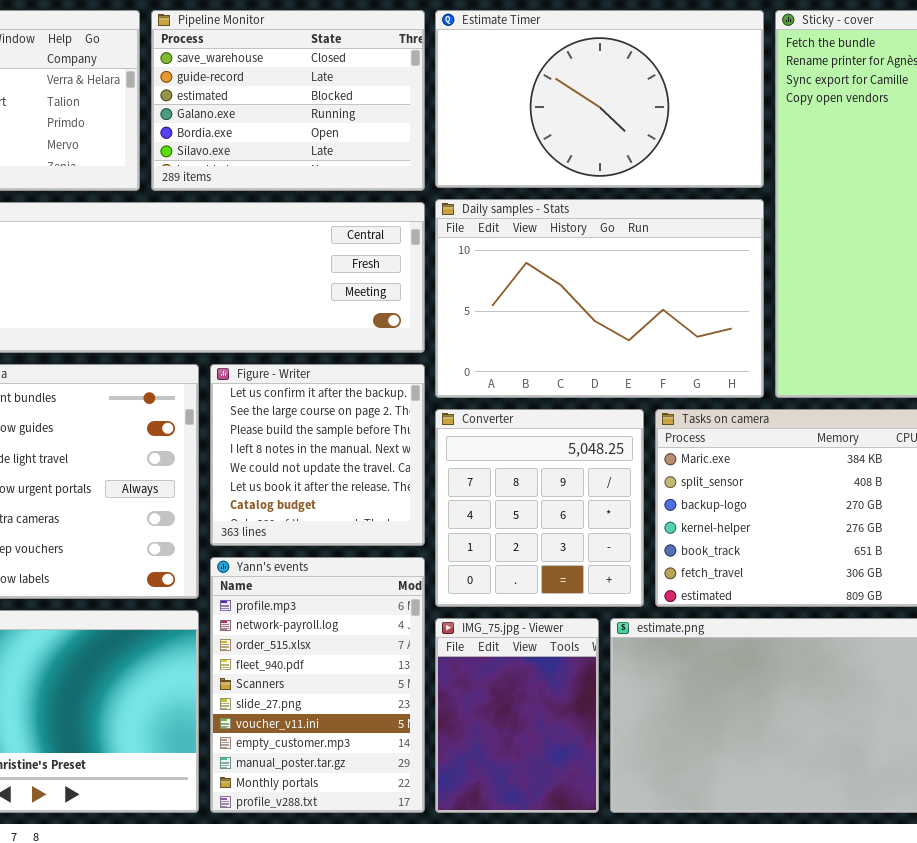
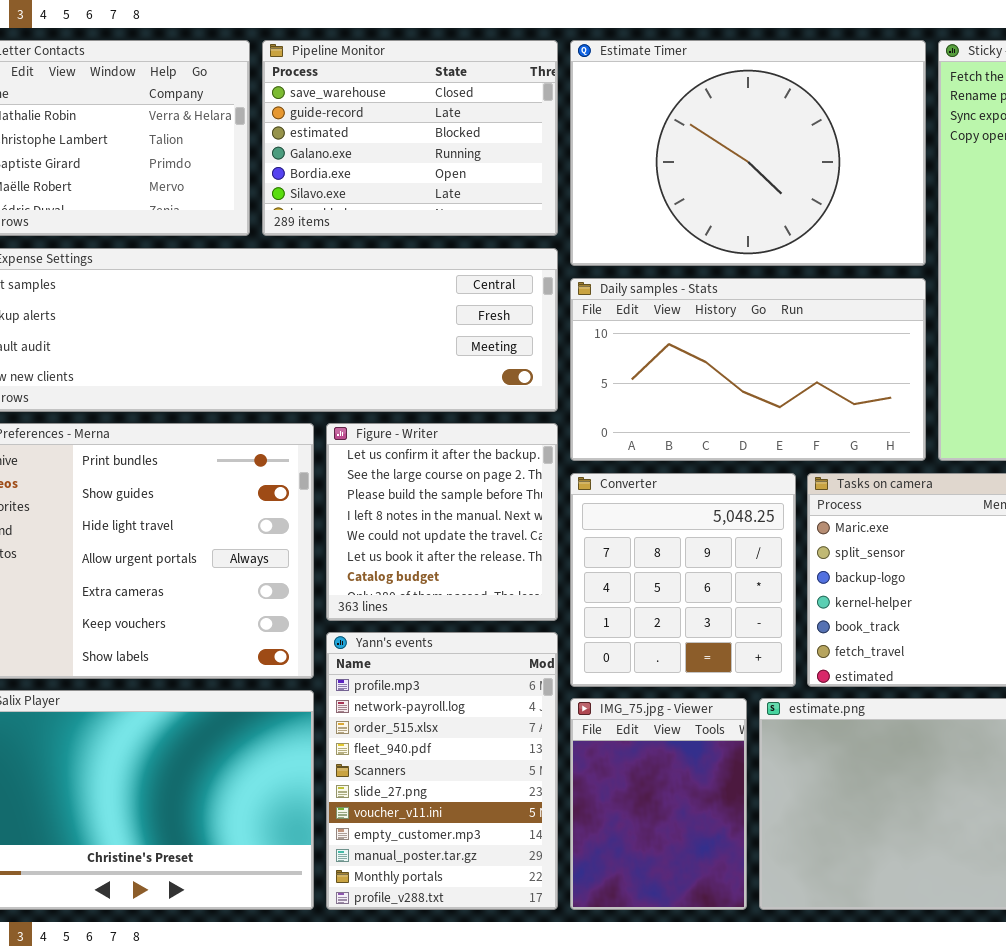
Estimate Timer: [435,10,764,188] -> [570,40,926,266], resized
Daily samples - Stats: [435,199,764,398] -> [570,278,926,461], resized

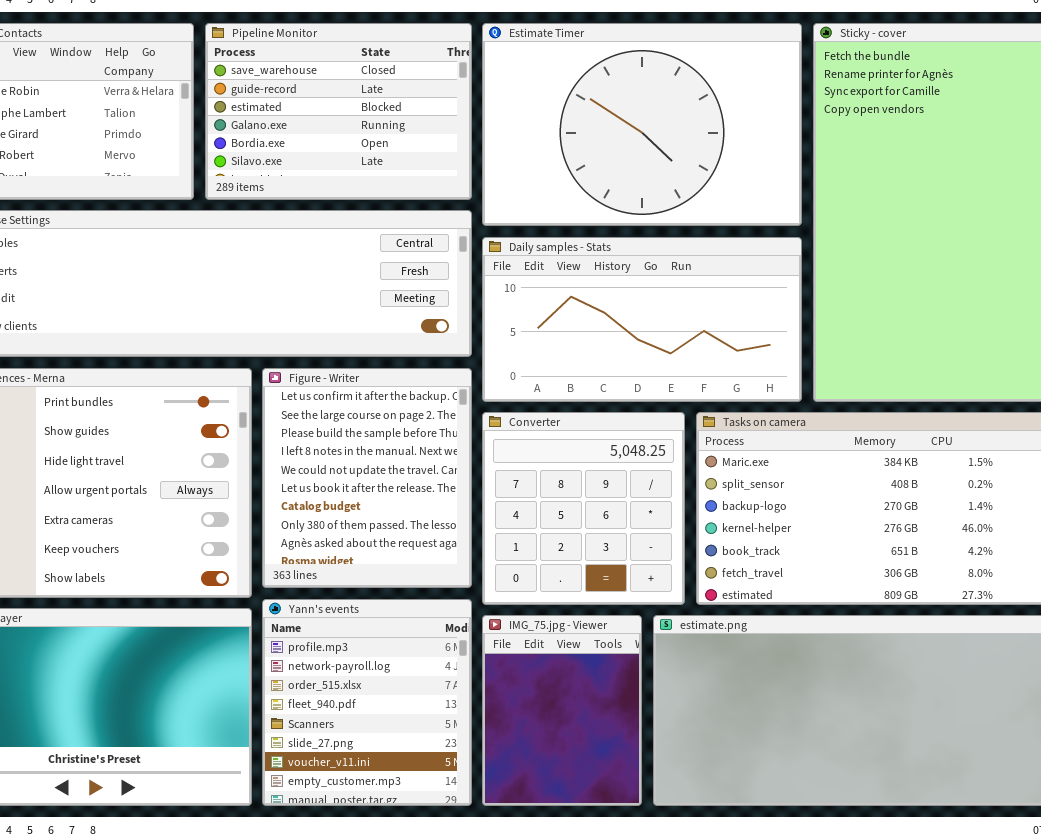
Figure - Writer: [326,423,558,621] -> [262,368,472,588], resized
Yann's events: [326,632,558,910] -> [262,599,472,806], resized

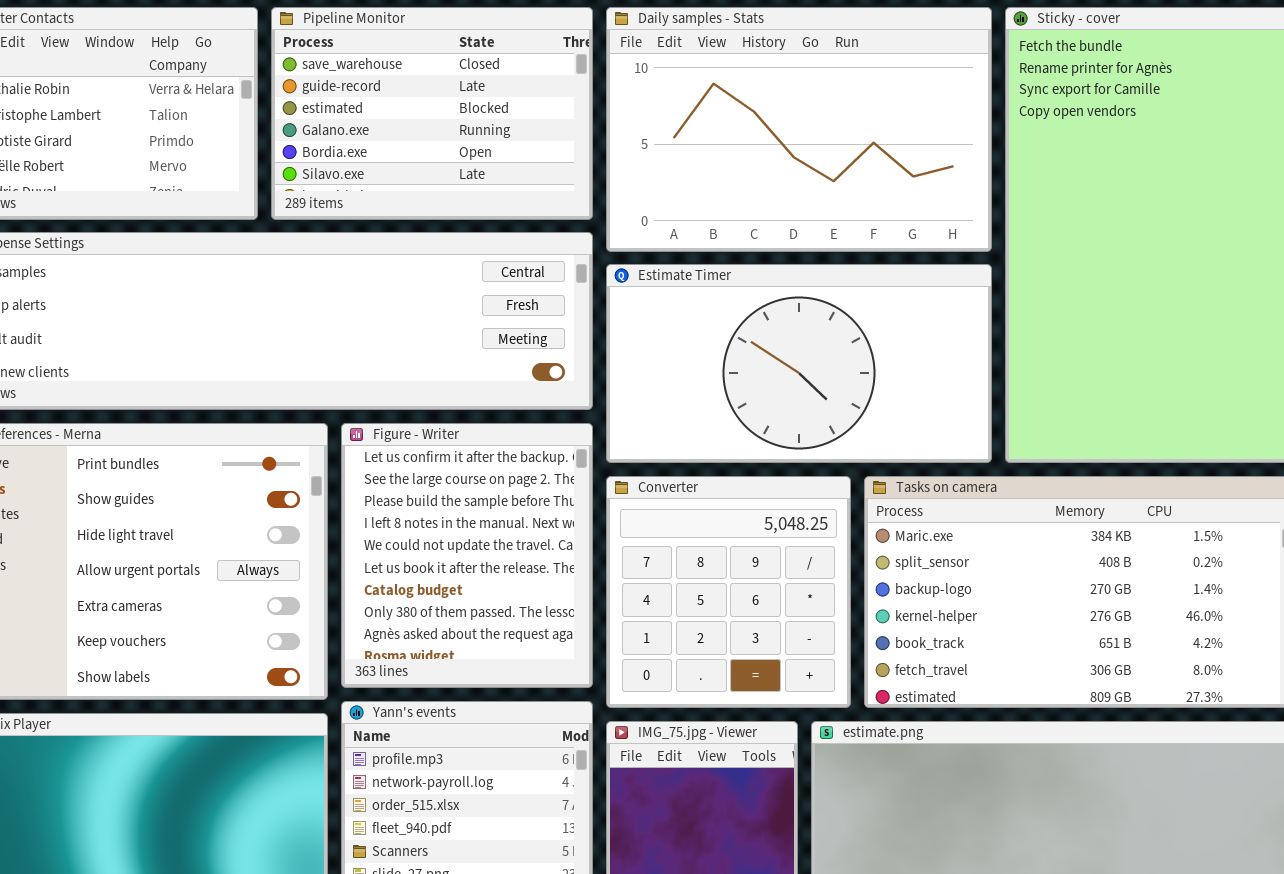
Estimate Timer: [482,23,802,226] -> [606,264,992,463], moved, resized
Daily samples - Stats: [482,237,802,402] -> [606,7,992,252], moved, resized

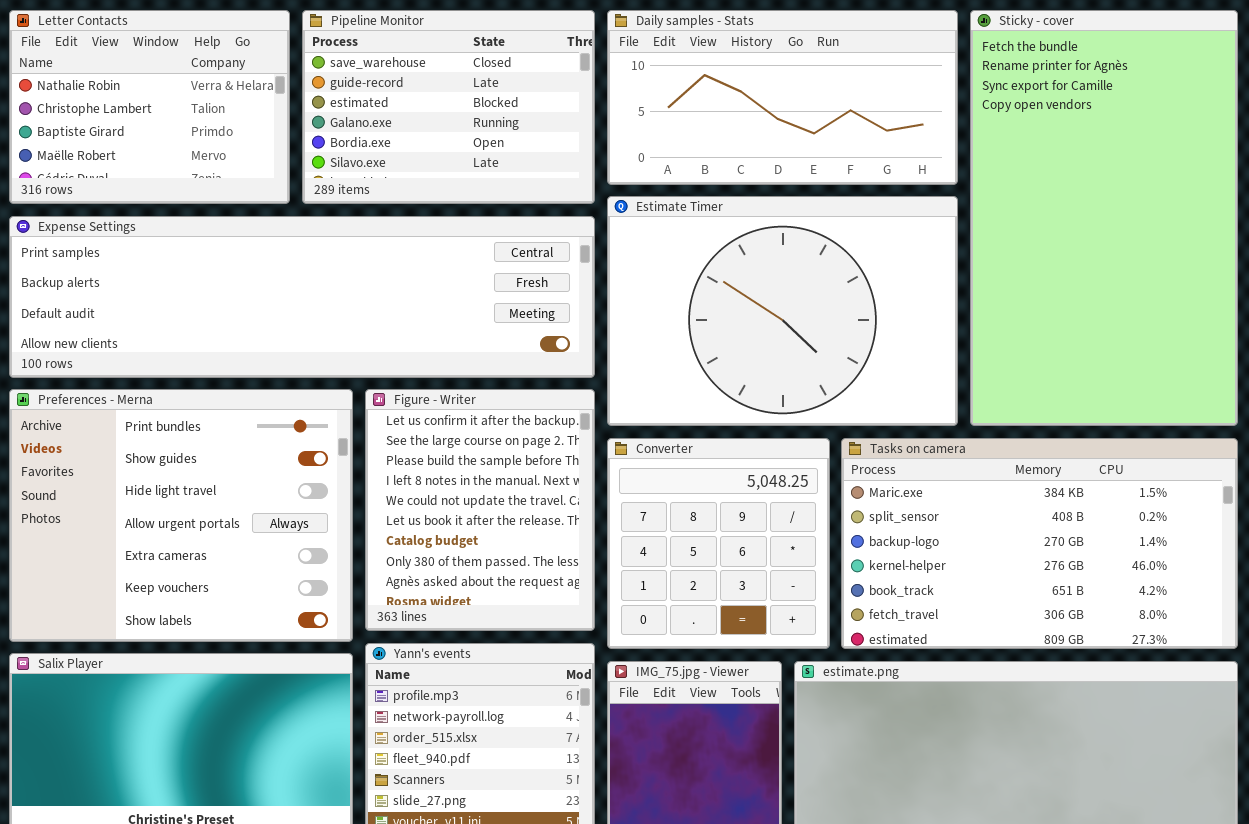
Daily samples - Stats: [606,7,992,252] -> [607,10,958,185], resized
Estimate Timer: [606,264,992,463] -> [607,196,958,426], resized

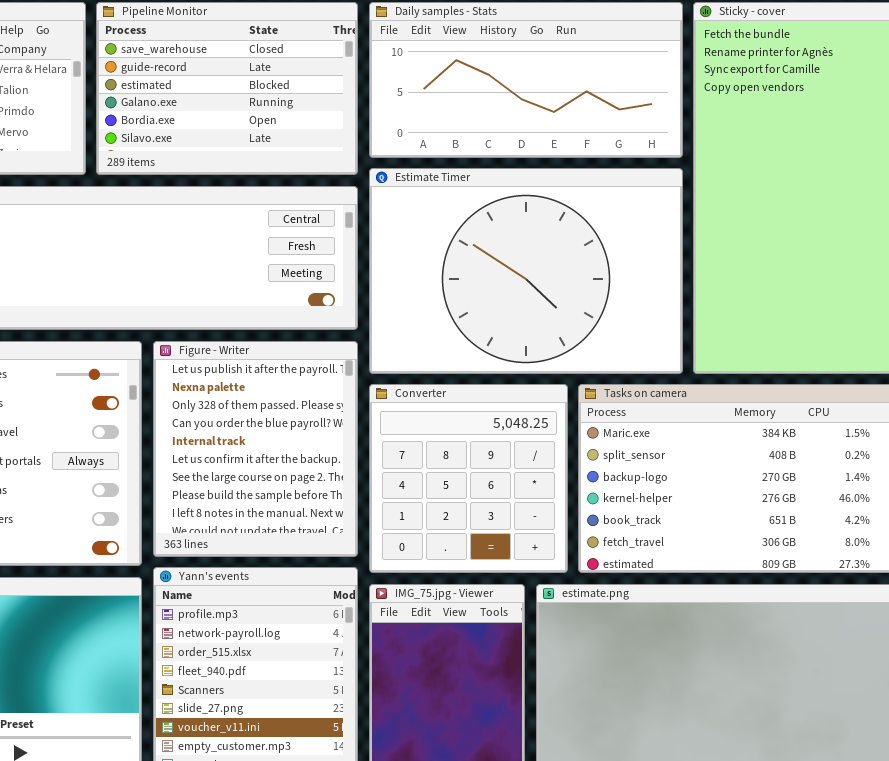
Figure - Writer: [365,389,595,631] -> [153,341,358,557], scrolled up 5 rows

